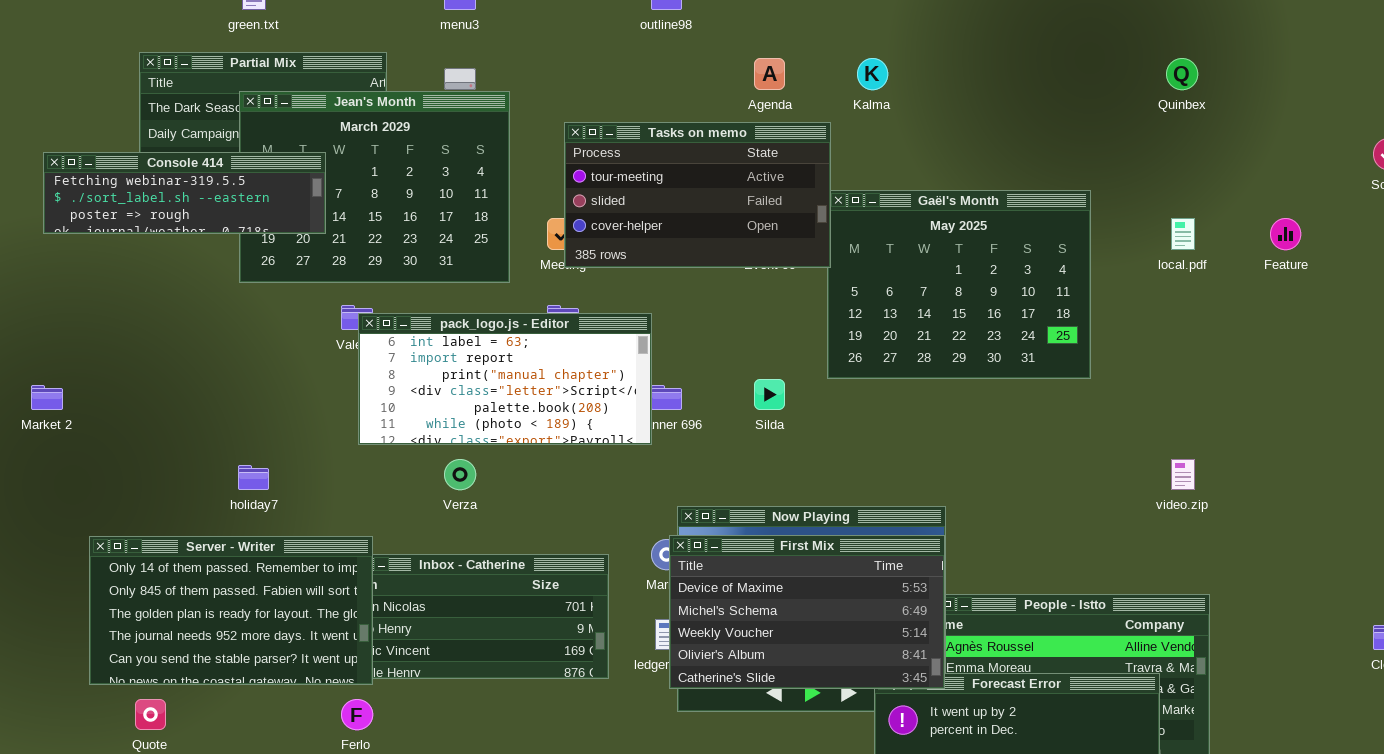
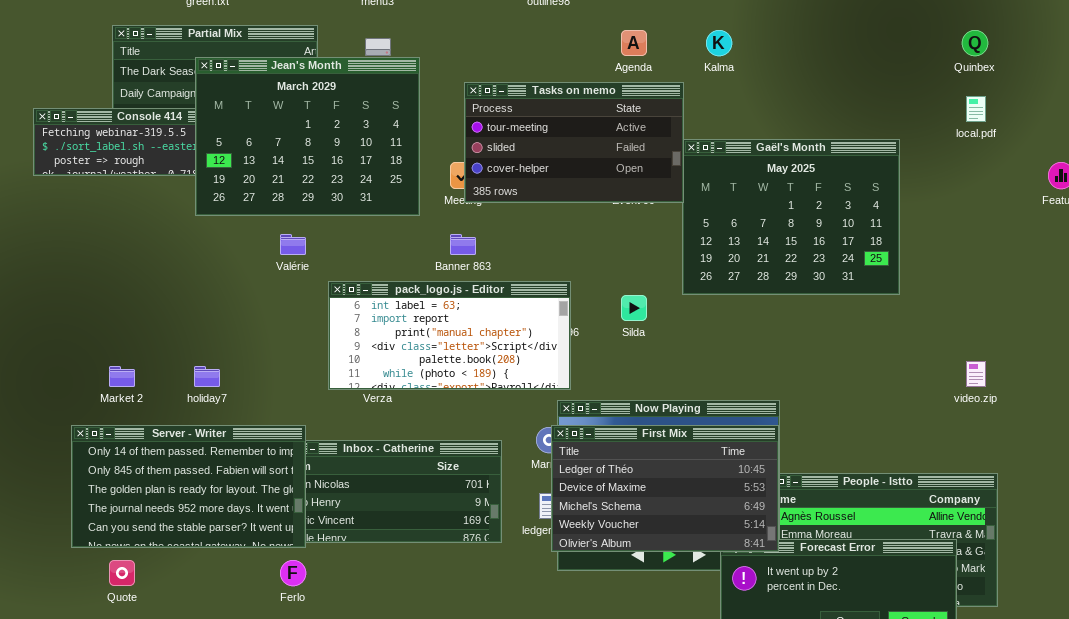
Jean's Month: [239,91,510,283] -> [195,57,420,216], raised
local.pdf: [1171,218,1195,250] -> [966,96,986,122], moved
pack_logo.js - Editor: [358,313,652,445] -> [328,281,571,390], moved
Market 2: [31,385,63,410] -> [109,366,135,387], moved
First Mix: [669,535,945,689] -> [551,425,779,552], scrolled up 1 row

